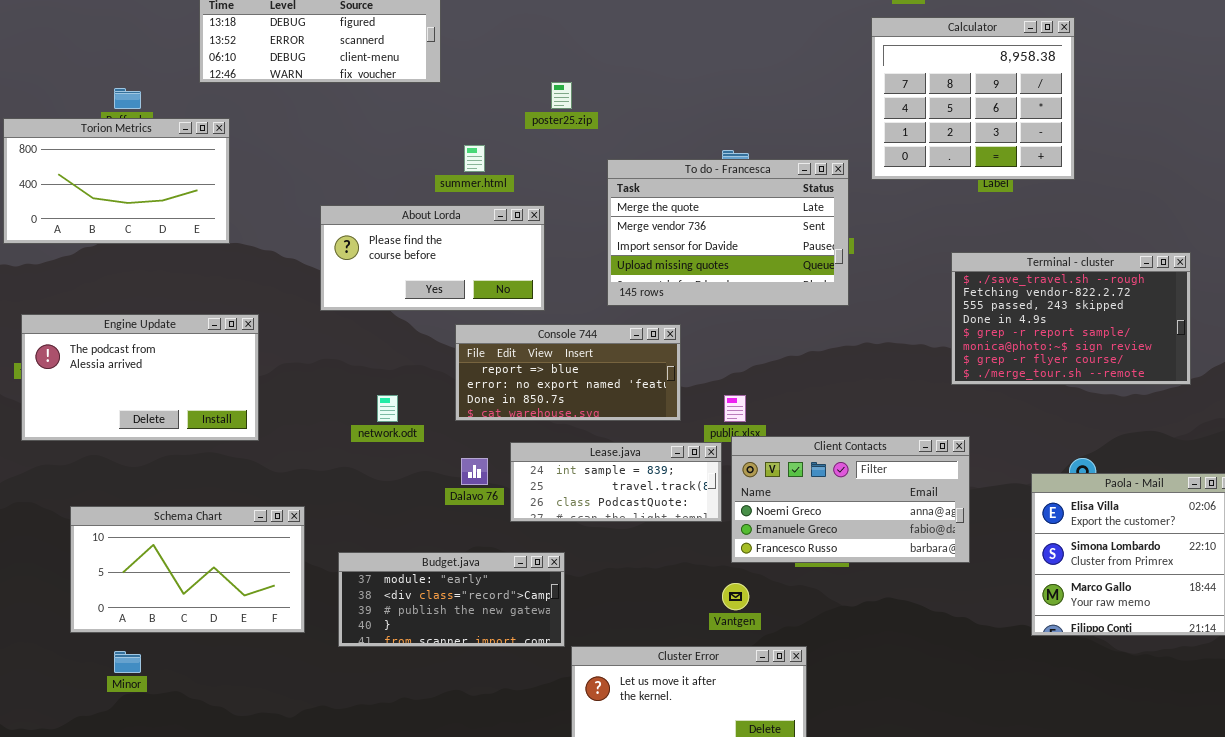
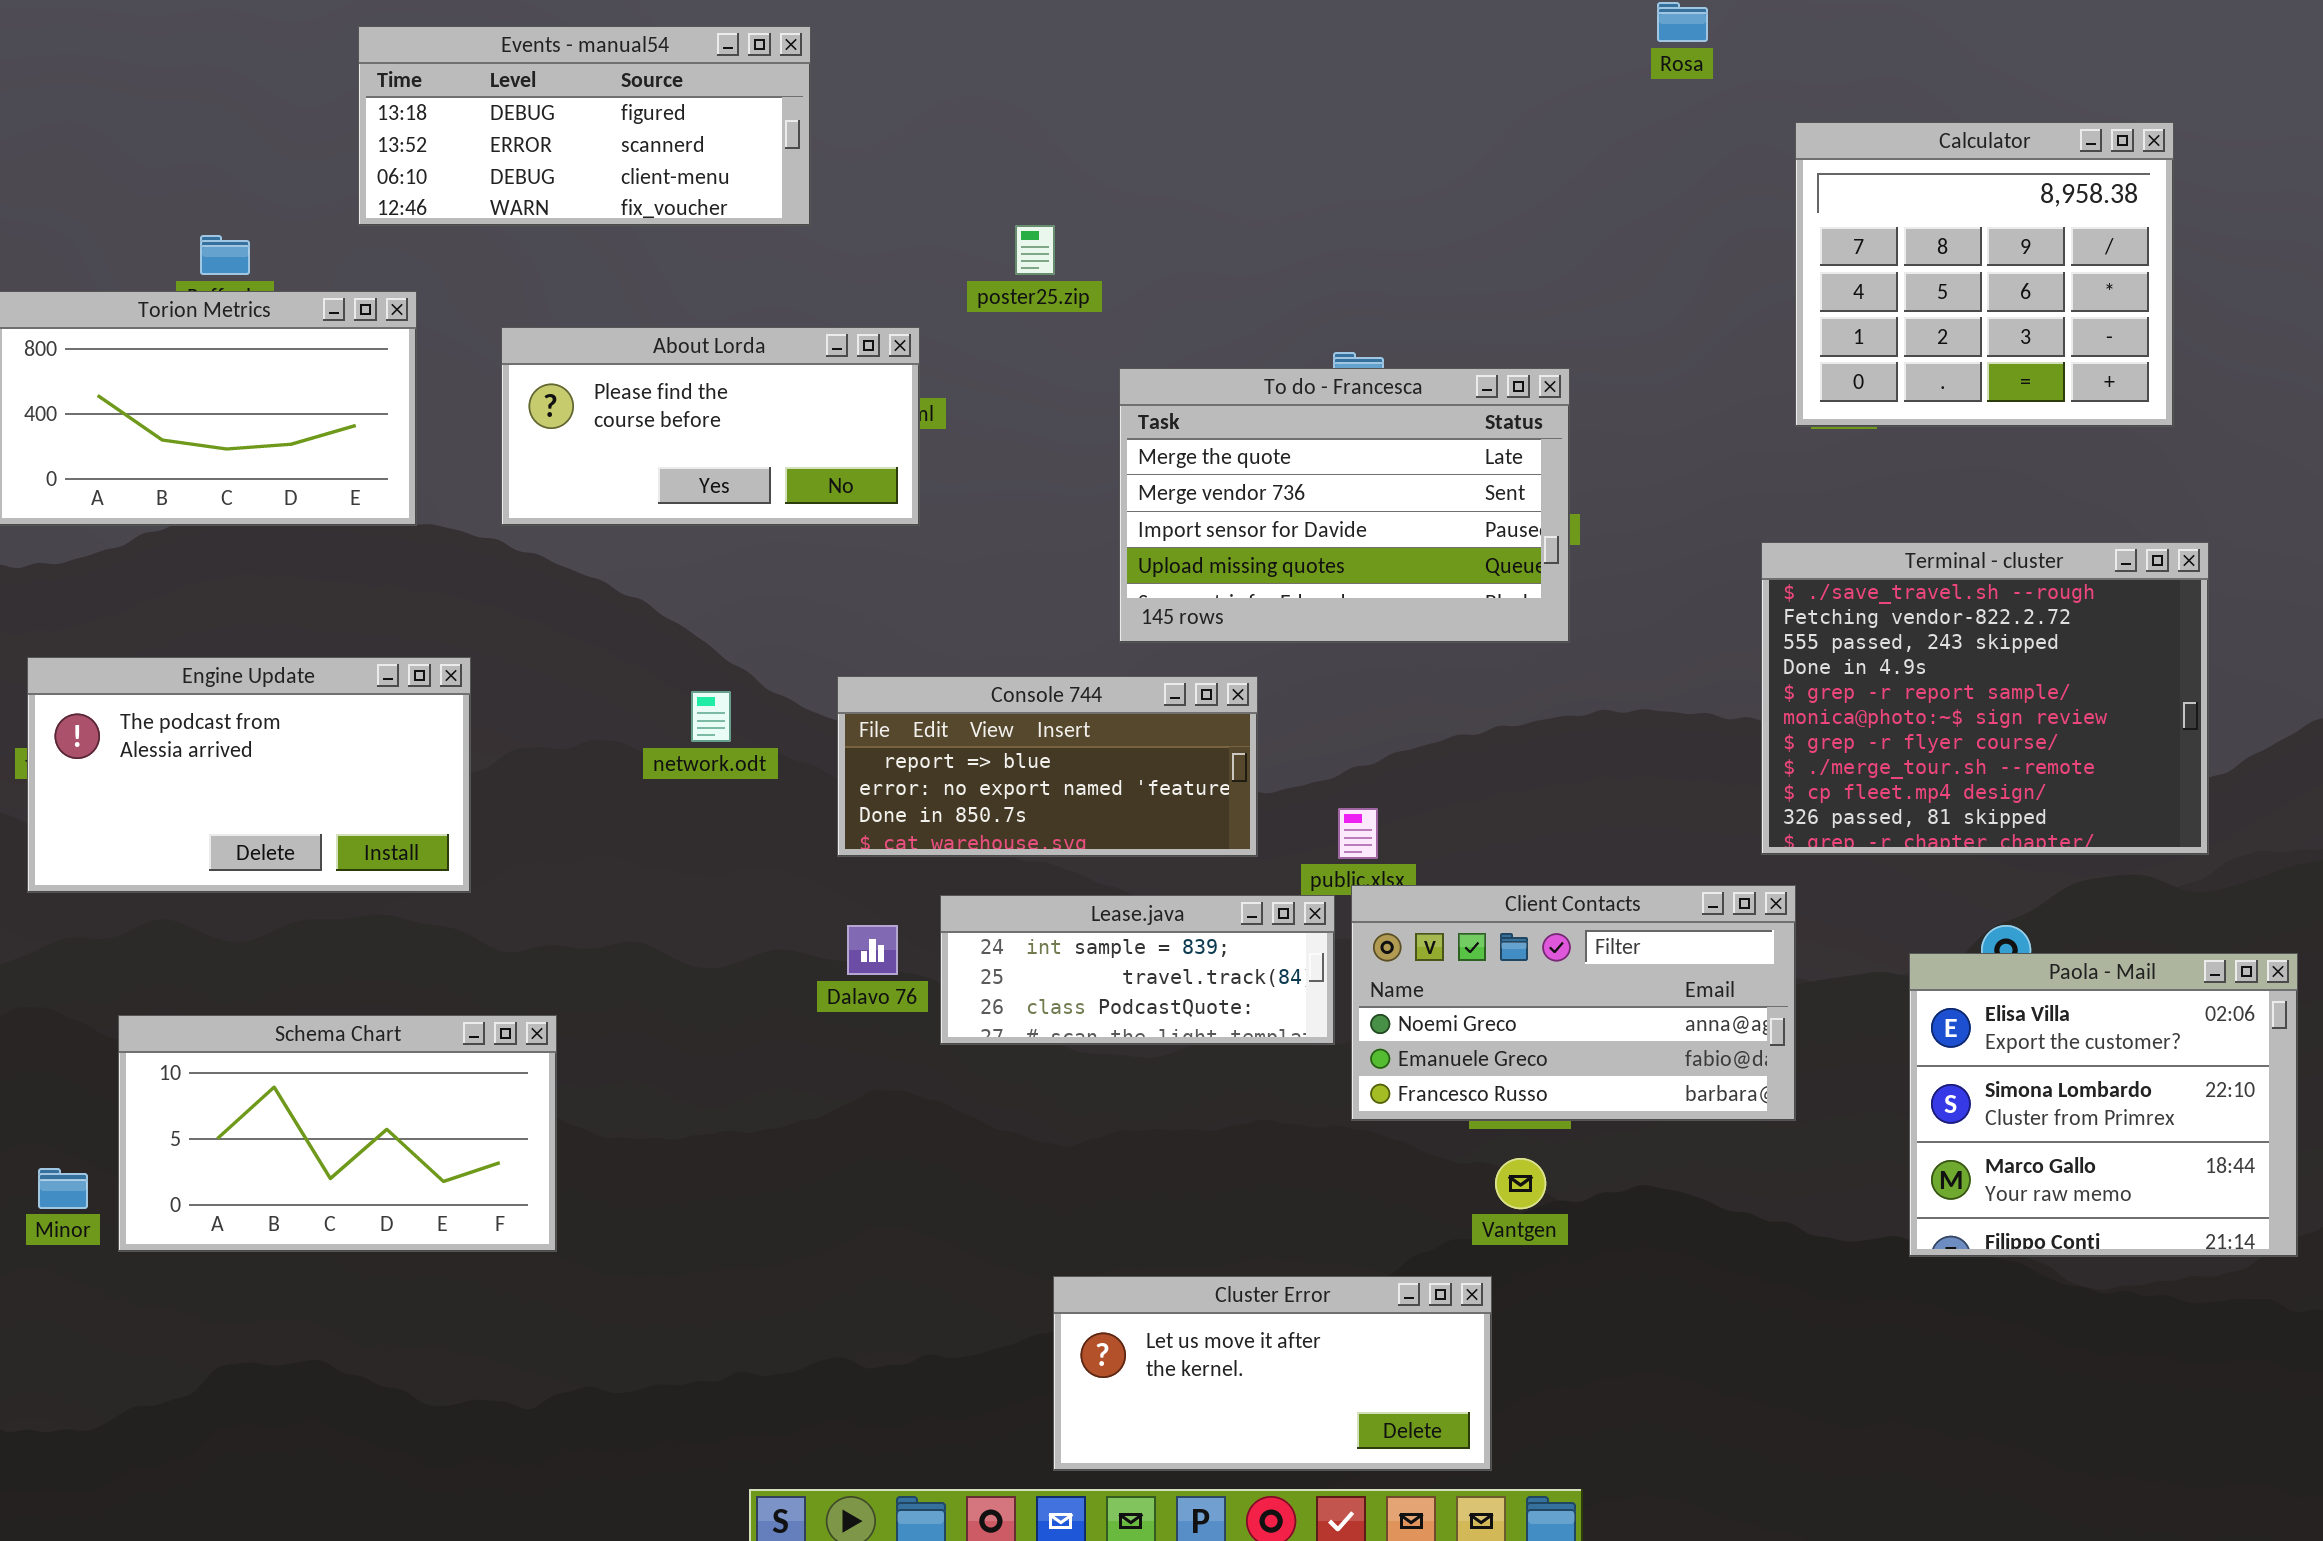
Calculator: [871,17,1075,180] -> [1795,122,2174,427], moved
About Lorda: [320,205,545,311] -> [501,327,920,526], moved
Terminal - cluster: [951,252,1191,385] -> [1761,542,2209,855], resized
network.odt: [377,395,398,422] -> [691,691,731,742], moved
Budget.java: [338,552,565,647] -> none, closed
Vantgen: [722,583,749,610] -> [1495,1158,1546,1209], moved
Minor: [114,651,141,673] -> [38,1168,88,1209], moved

